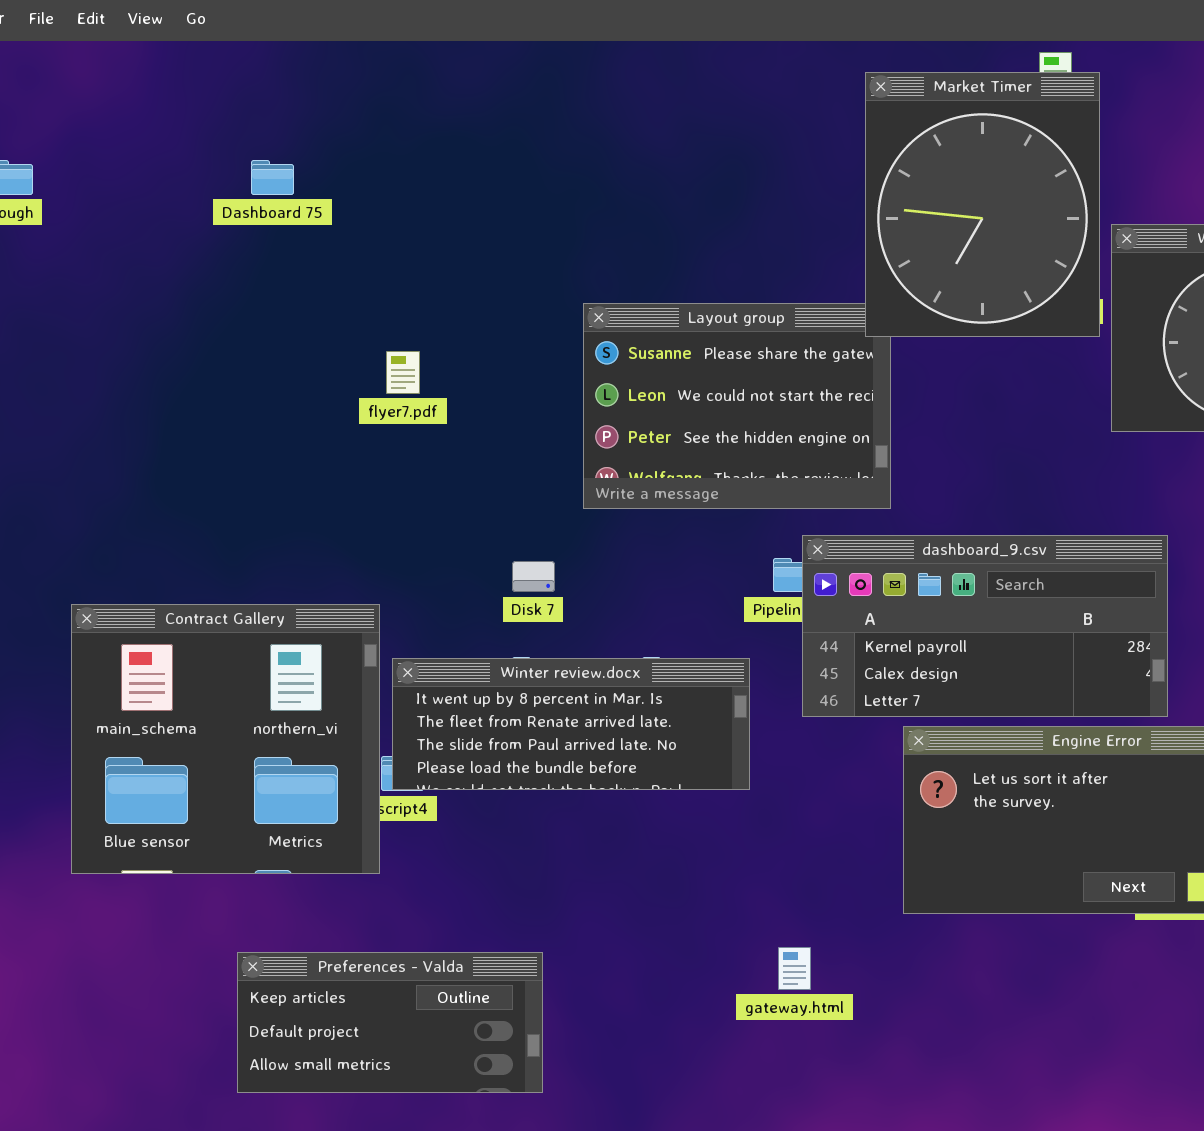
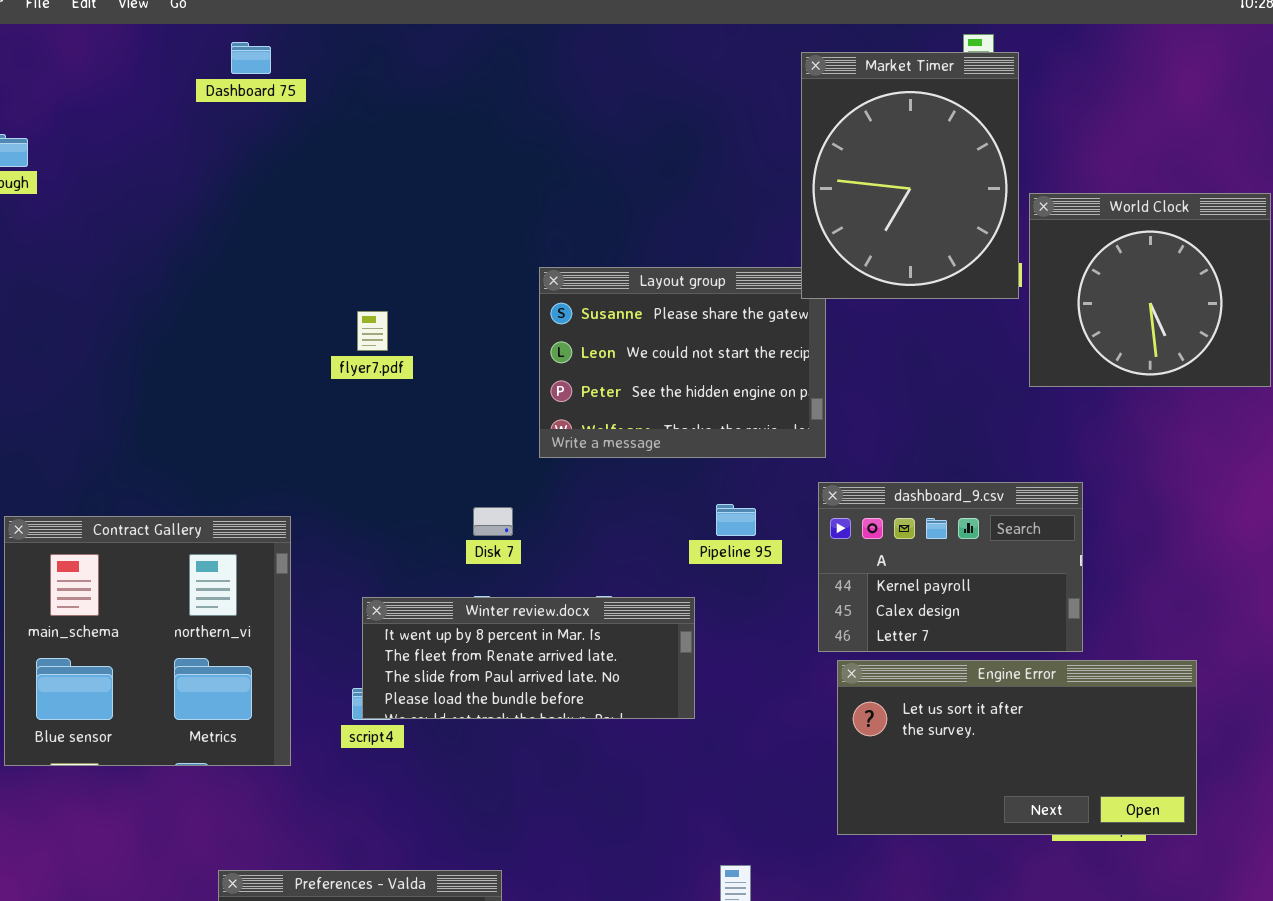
Dashboard 75: [251,160,294,195] -> [231,42,271,74], moved
dashboard_9.csv: [802,535,1168,717] -> [818,482,1083,652], resized
Contract Gallery: [71,604,380,874] -> [4,516,291,766], moved

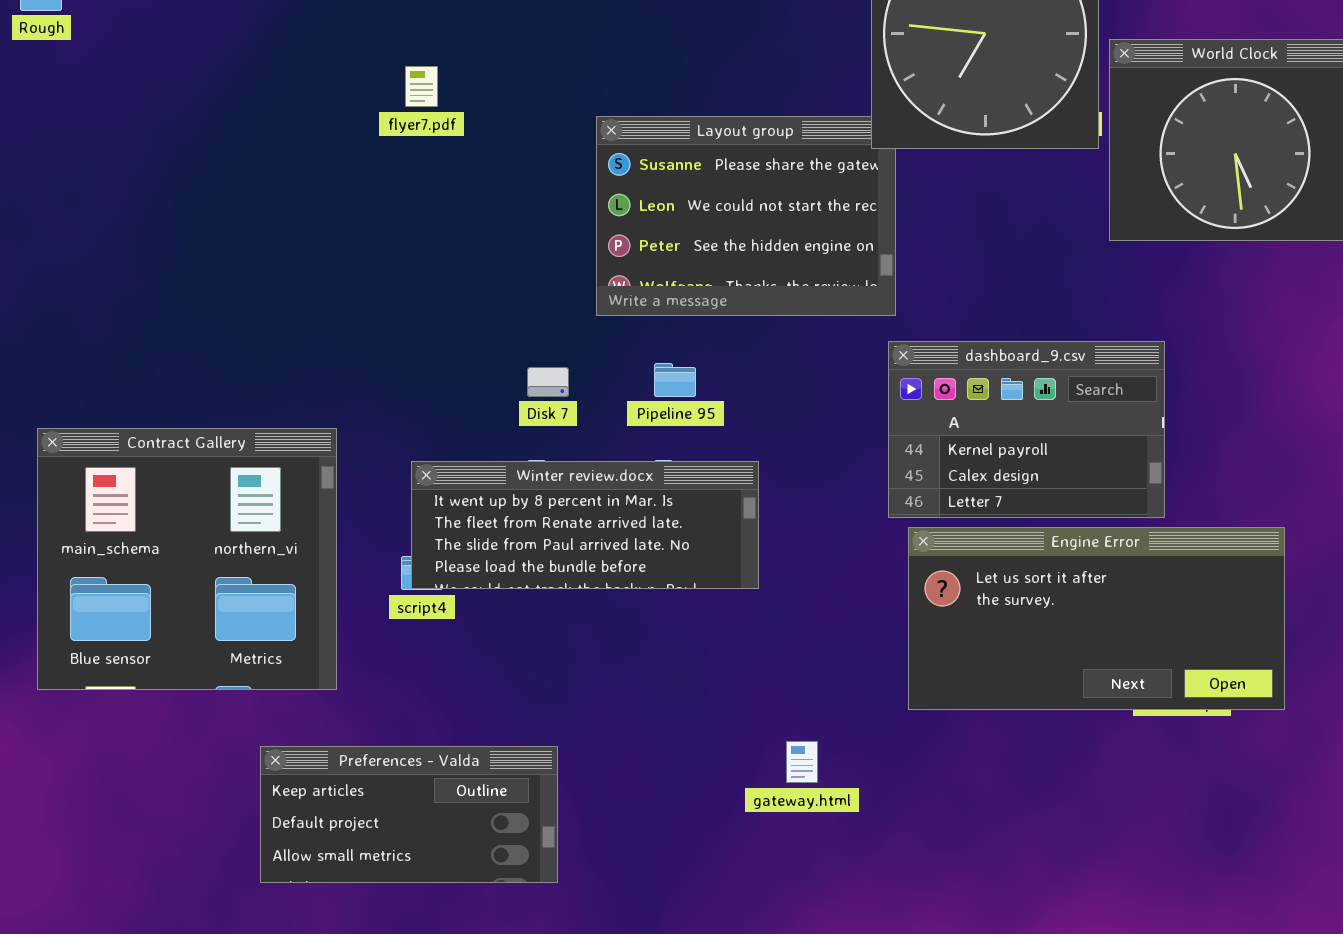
flyer7.pdf: [357,311,388,351] -> [405,66,438,107], moved
Pipeline 95: [716,504,756,536] -> [654,363,696,397], moved
Contract Gallery: [4,516,291,766] -> [37,428,337,690], moved

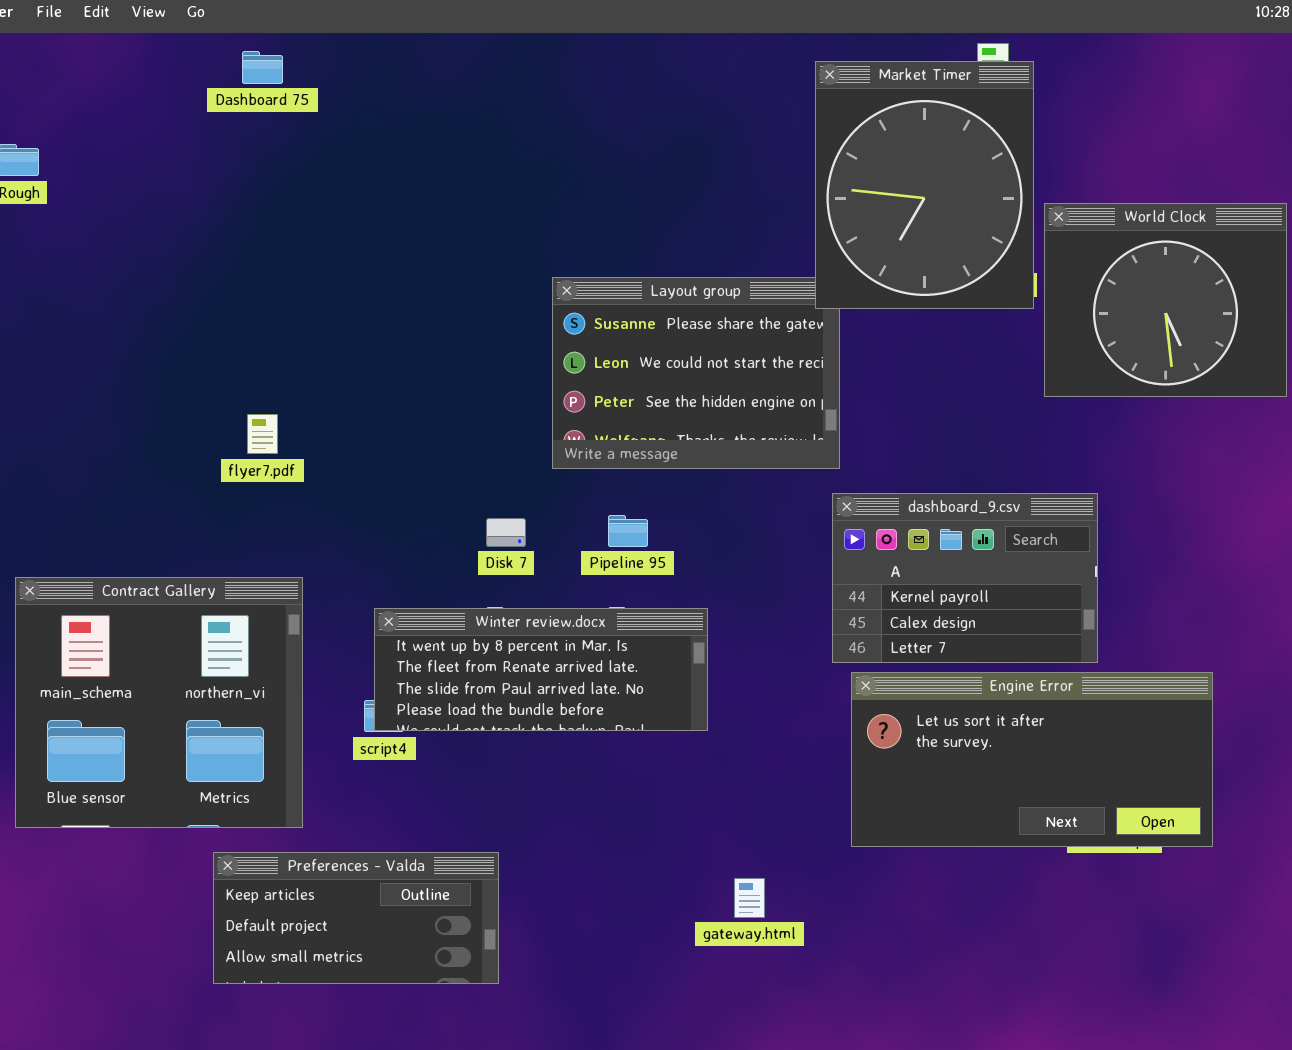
flyer7.pdf: [405,66,438,107] -> [247,414,278,454], moved
Preferences - Valda: [260,746,558,883] -> [213,852,499,984], moved

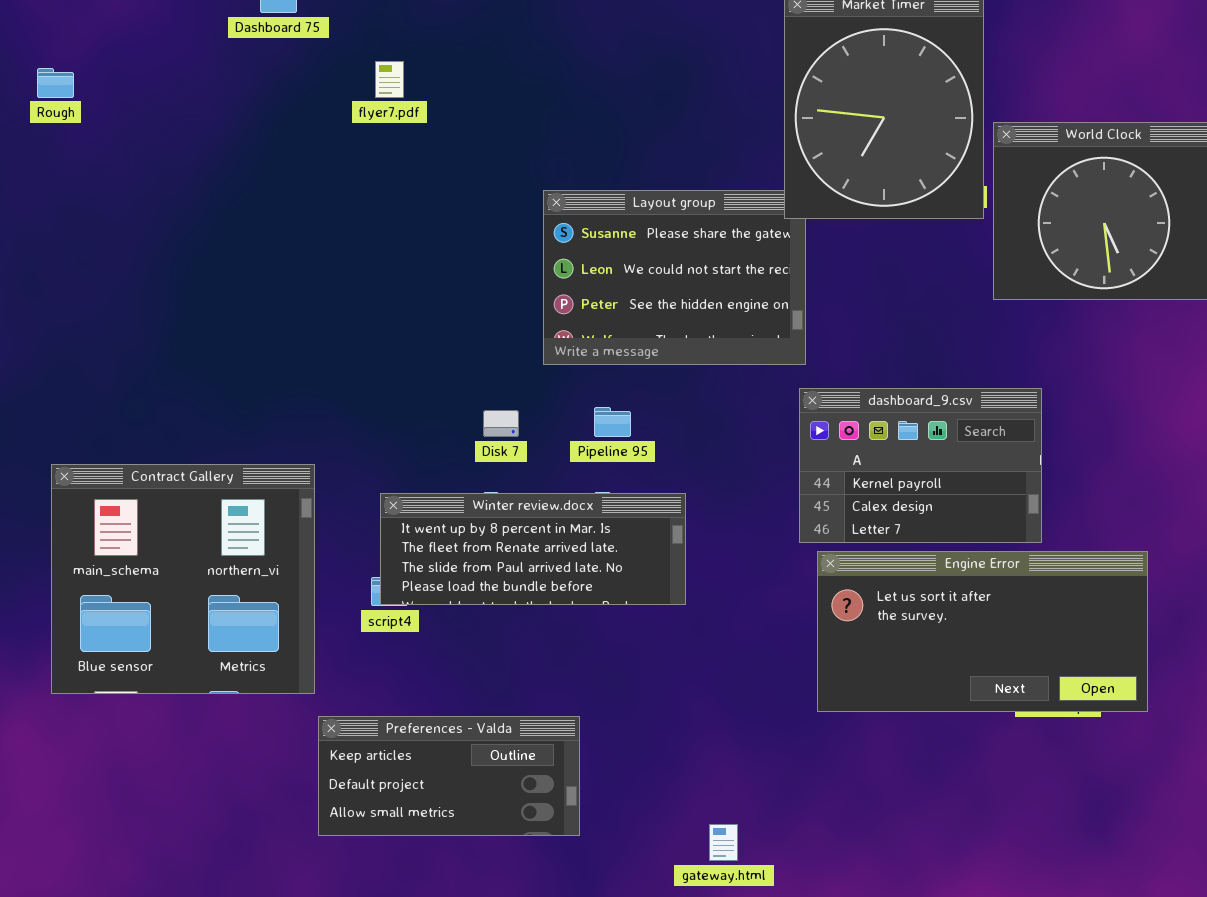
flyer7.pdf: [247,414,278,454] -> [375,61,404,98], moved
Preferences - Valda: [213,852,499,984] -> [318,716,580,836], moved
gateway.html: [734,878,765,918] -> [709,824,738,861], moved

